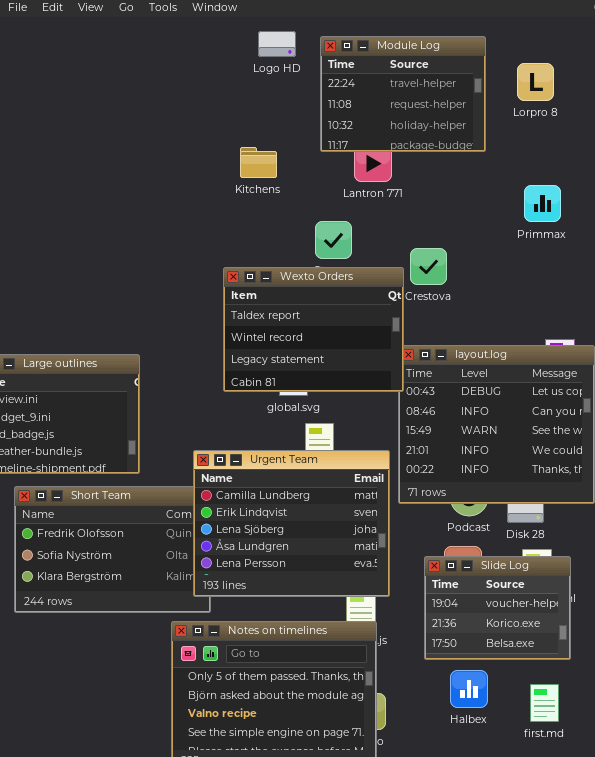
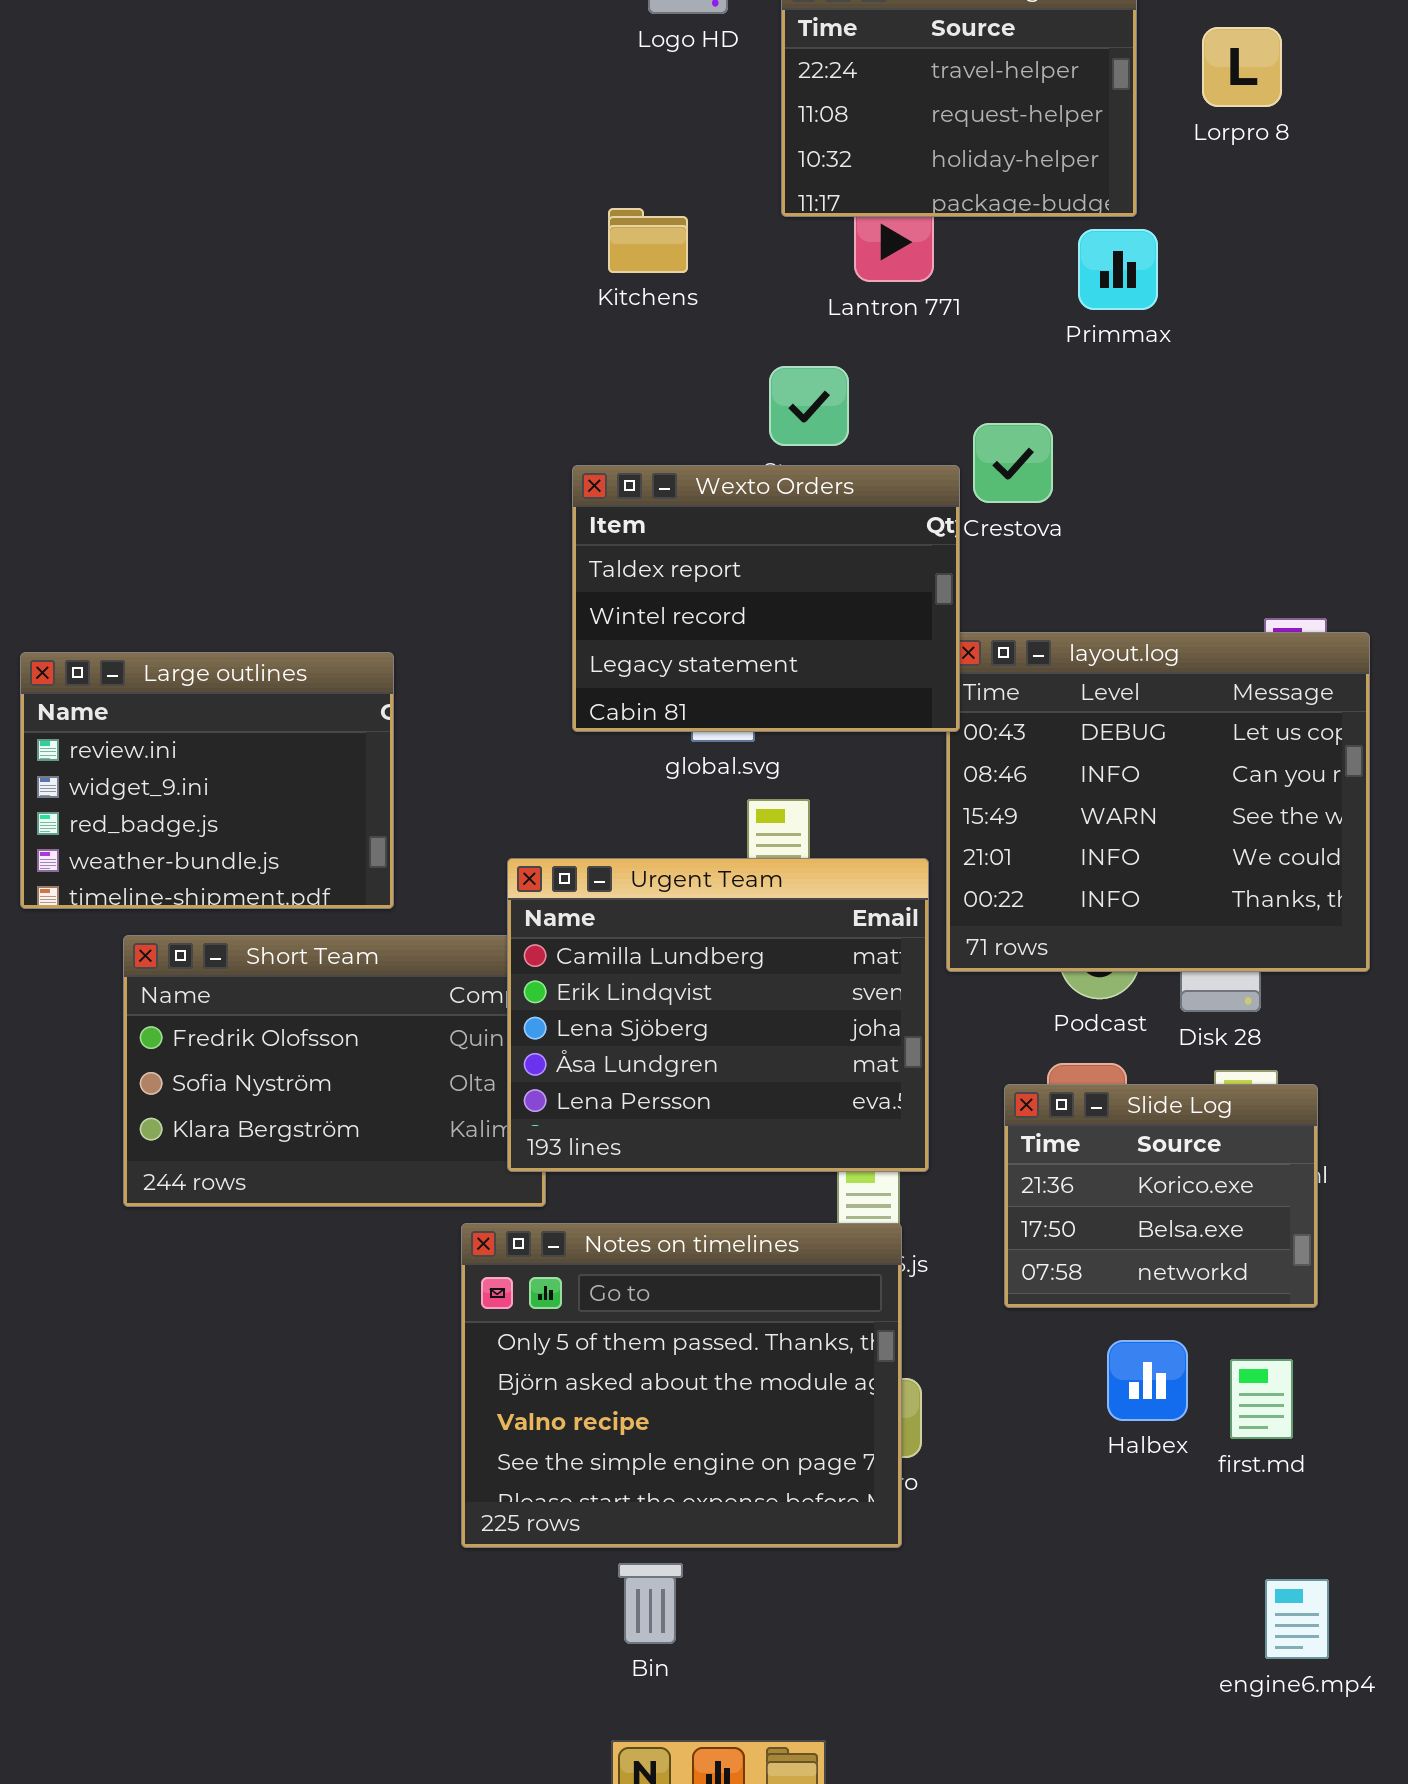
Primmax: [524,185,561,222] -> [1078,229,1158,310], moved
Slide Log: [424,556,571,660] -> [1004,1084,1318,1308], scrolled down 1 row
Halbex: [450,670,488,708] -> [1107,1340,1188,1421], moved

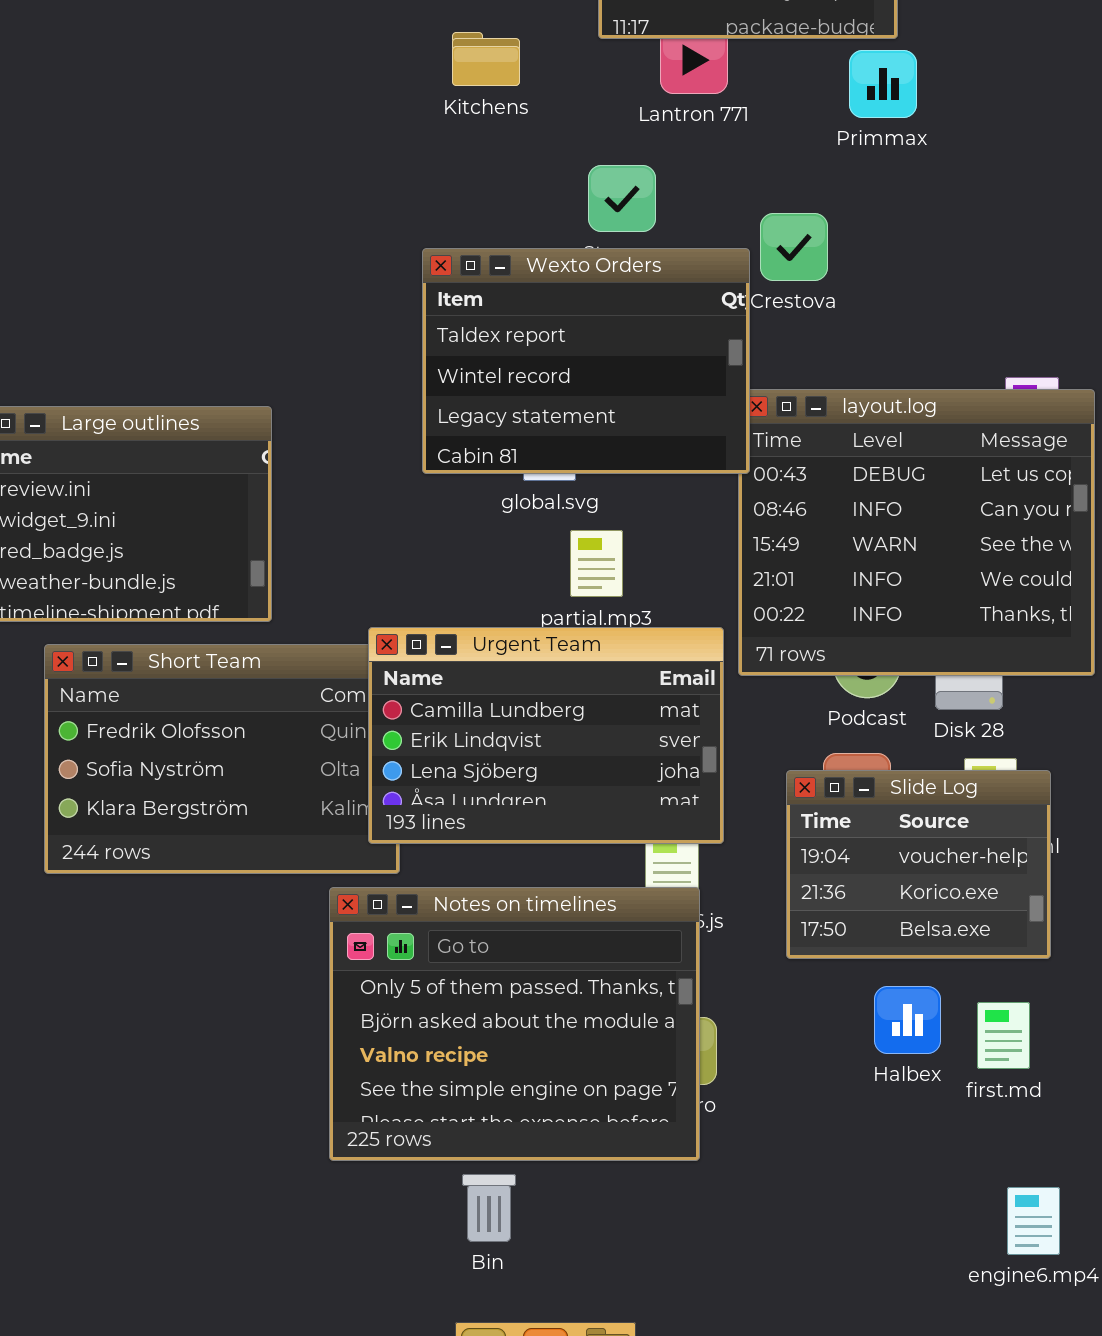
Urgent Team: [507,858,929,1172] -> [368,627,724,844], resized
Slide Log: [1004,1084,1318,1308] -> [786,770,1051,959], scrolled up 1 row

